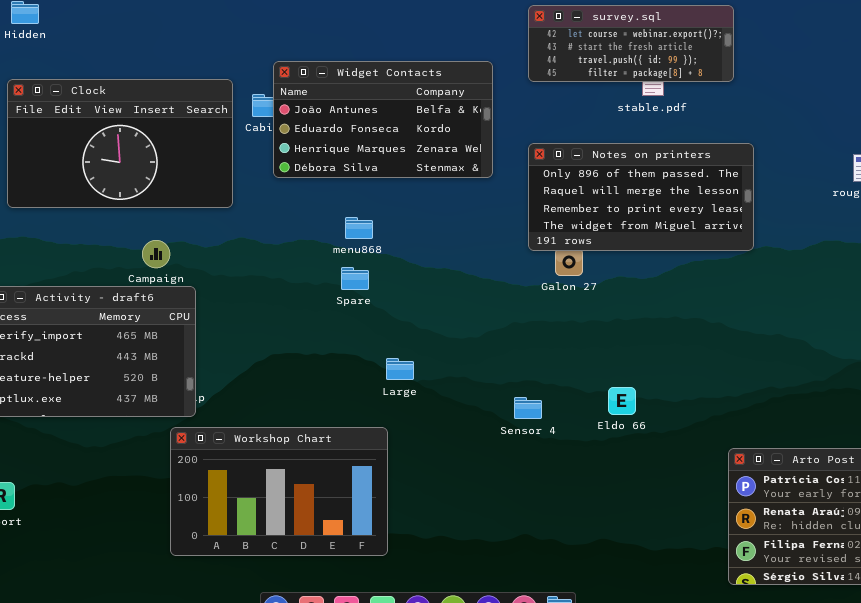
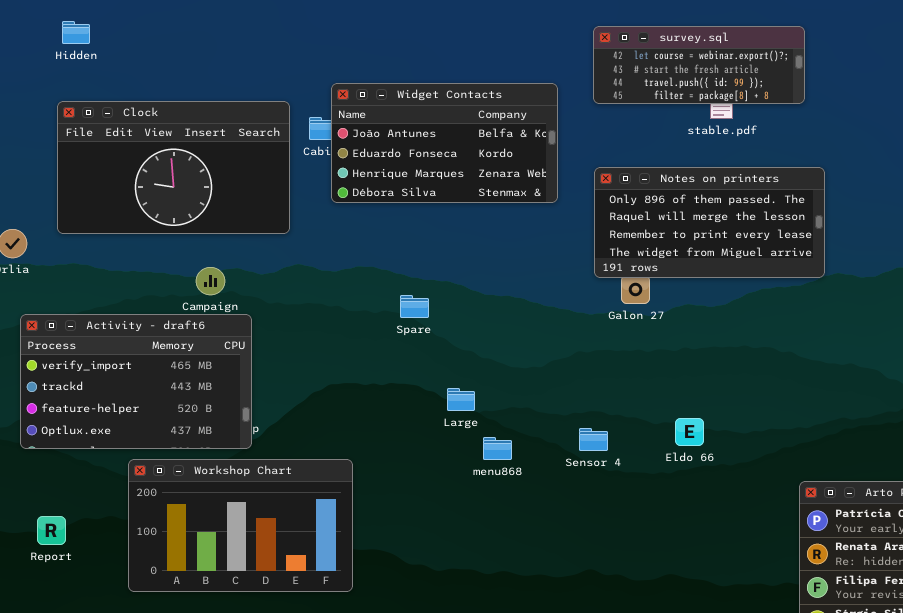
menu868: [345,217,373,239] -> [483,437,512,460], moved
Workshop Chart: [170,427,388,556] -> [128,459,353,592], moved

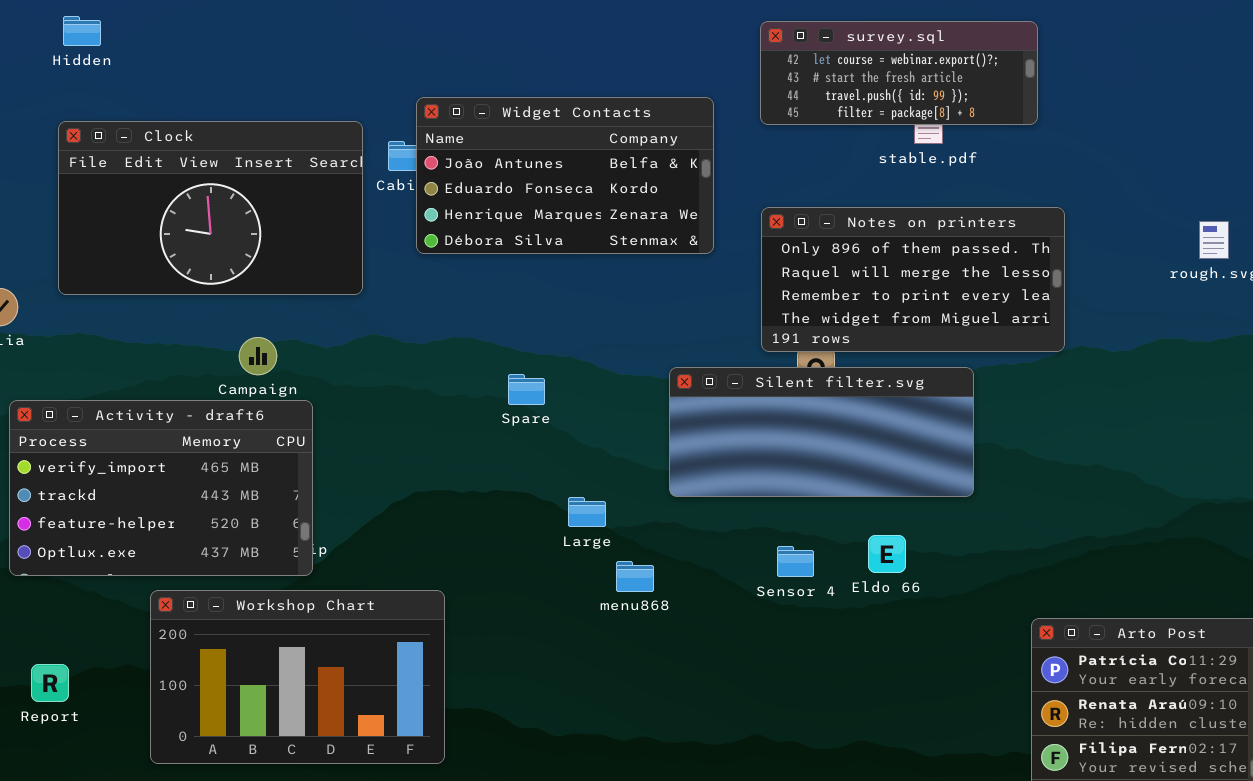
Silent filter.svg: none -> [669,367,974,497], opened
Sensor 4: [579,428,608,451] -> [777,546,814,577], moved

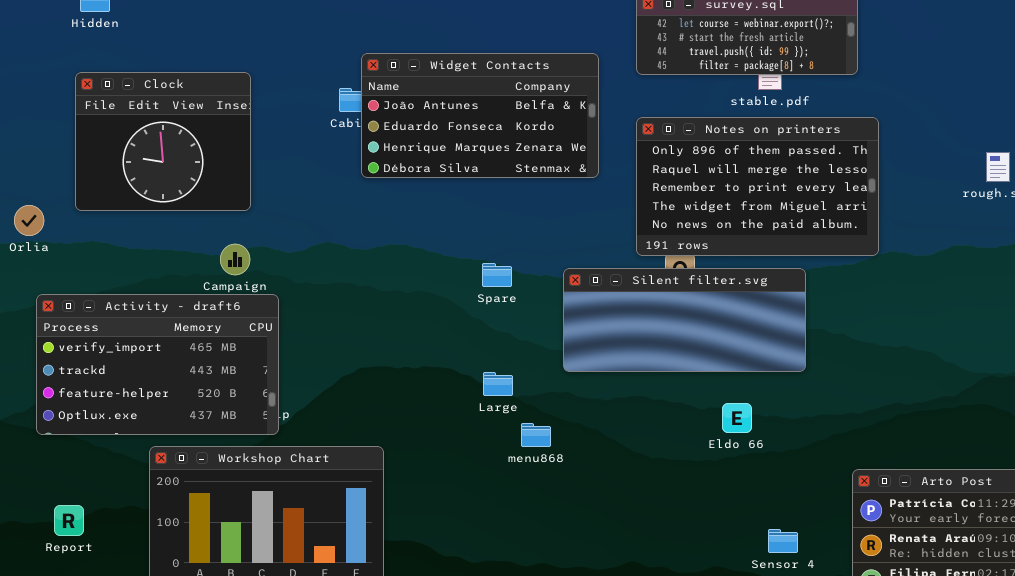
Clock: [58,121,363,295] -> [75,72,251,211], resized
Notes on printers: [761,207,1065,352] -> [636,117,879,256], resized
Spare: [508,374,545,405] -> [482,263,512,287], moved
Sensor 4: [777,546,814,577] -> [768,529,798,553], moved

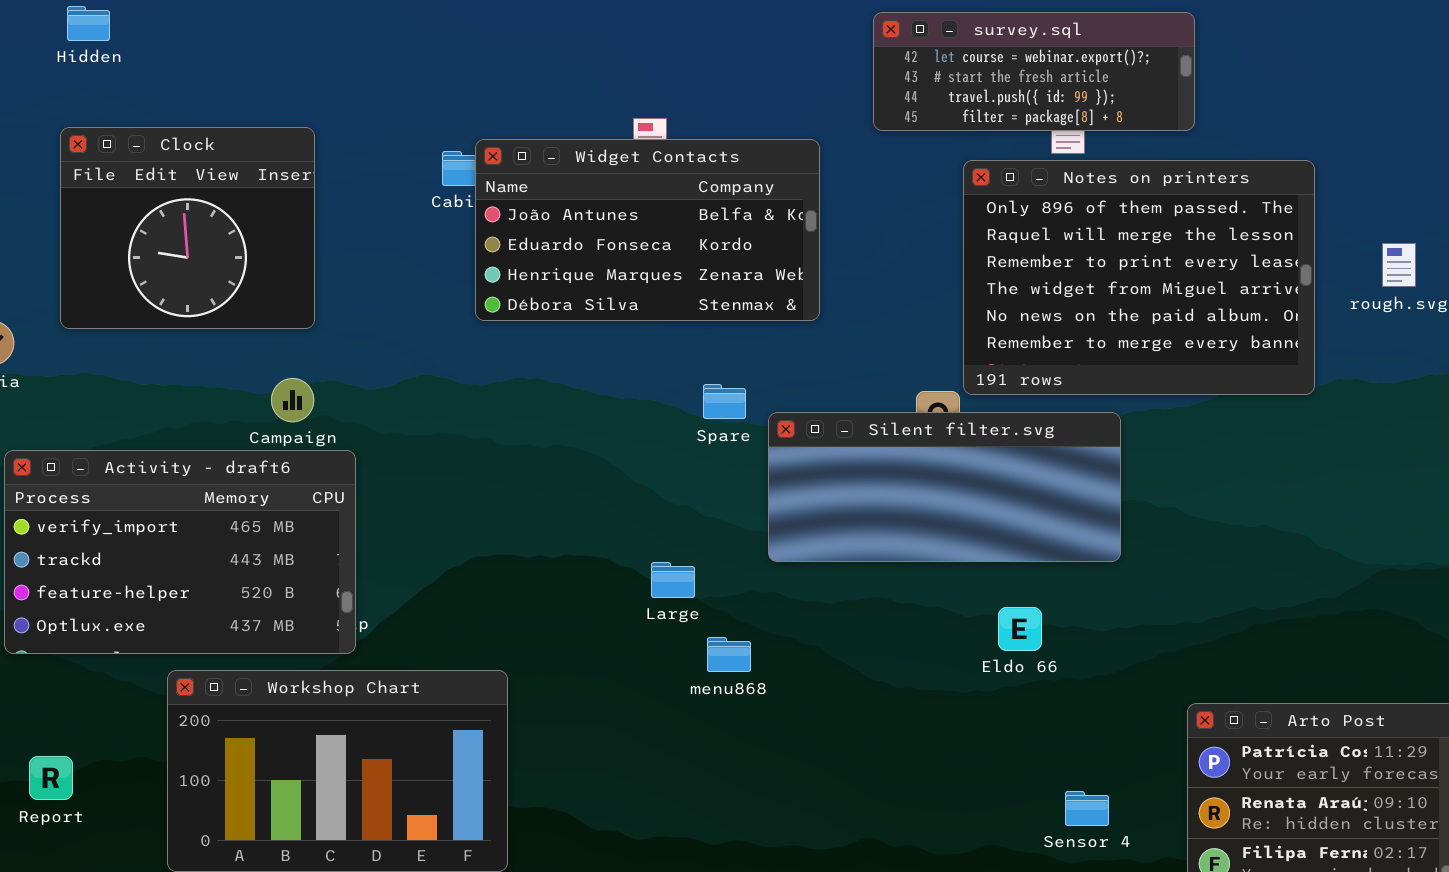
Widget Contacts: [361,53,599,178] -> [475,139,820,321], moved
Notes on printers: [636,117,879,256] -> [963,160,1315,395], moved, resized
Spare: [482,263,512,287] -> [703,384,746,419], moved

